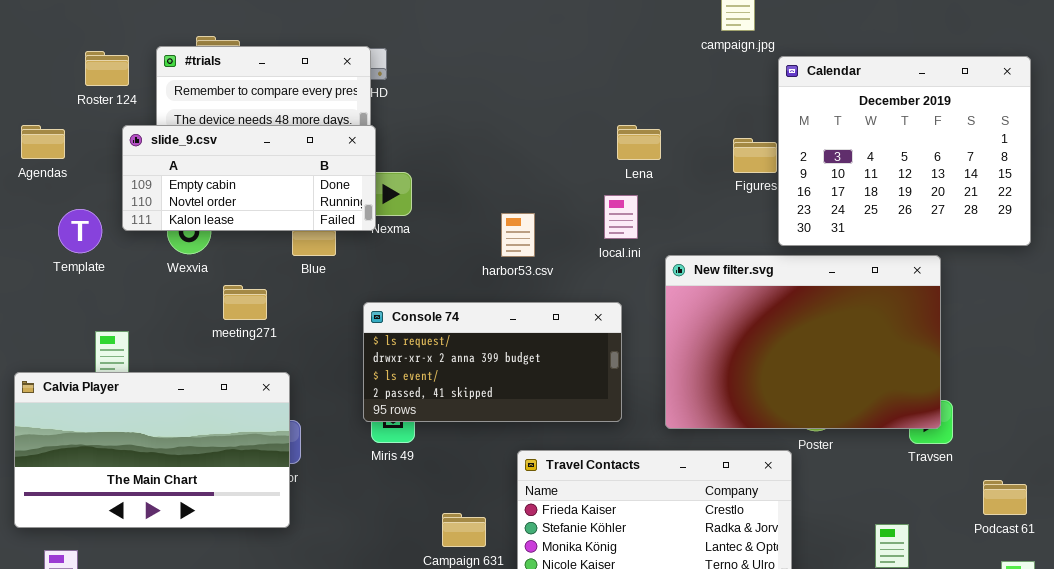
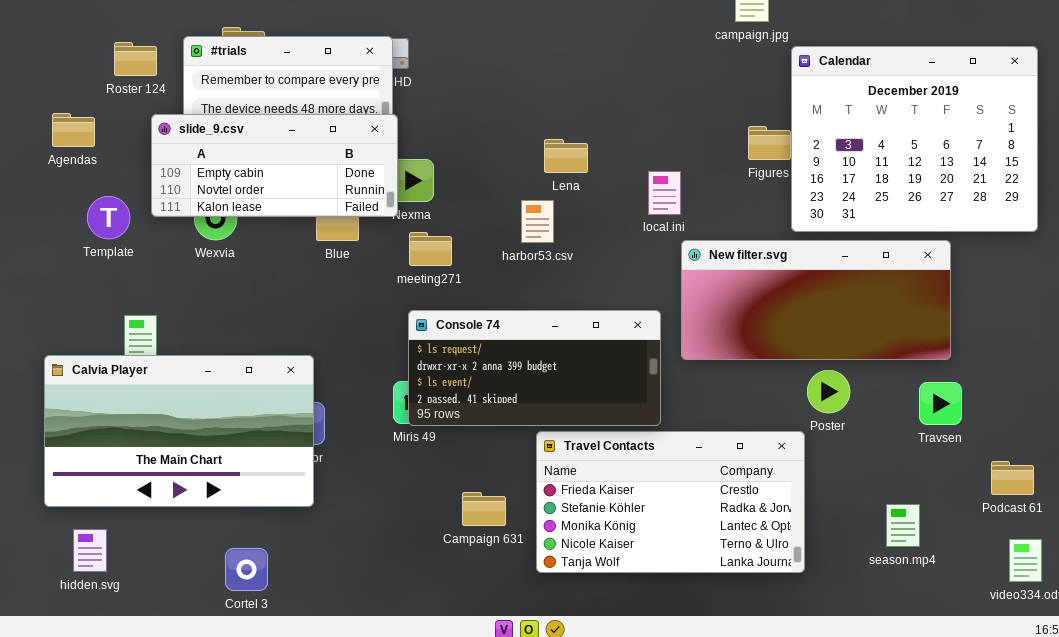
Lena: [617,125,661,160] -> [544,139,588,173], moved
local.ini: [604,195,638,239] -> [648,171,681,215], moved
New filter.svg: [665,255,941,429] -> [681,240,951,360], resized
meeting271: [223,285,267,320] -> [409,232,452,266], moved
Console 74: [363,302,622,422] -> [408,310,661,426], moved

